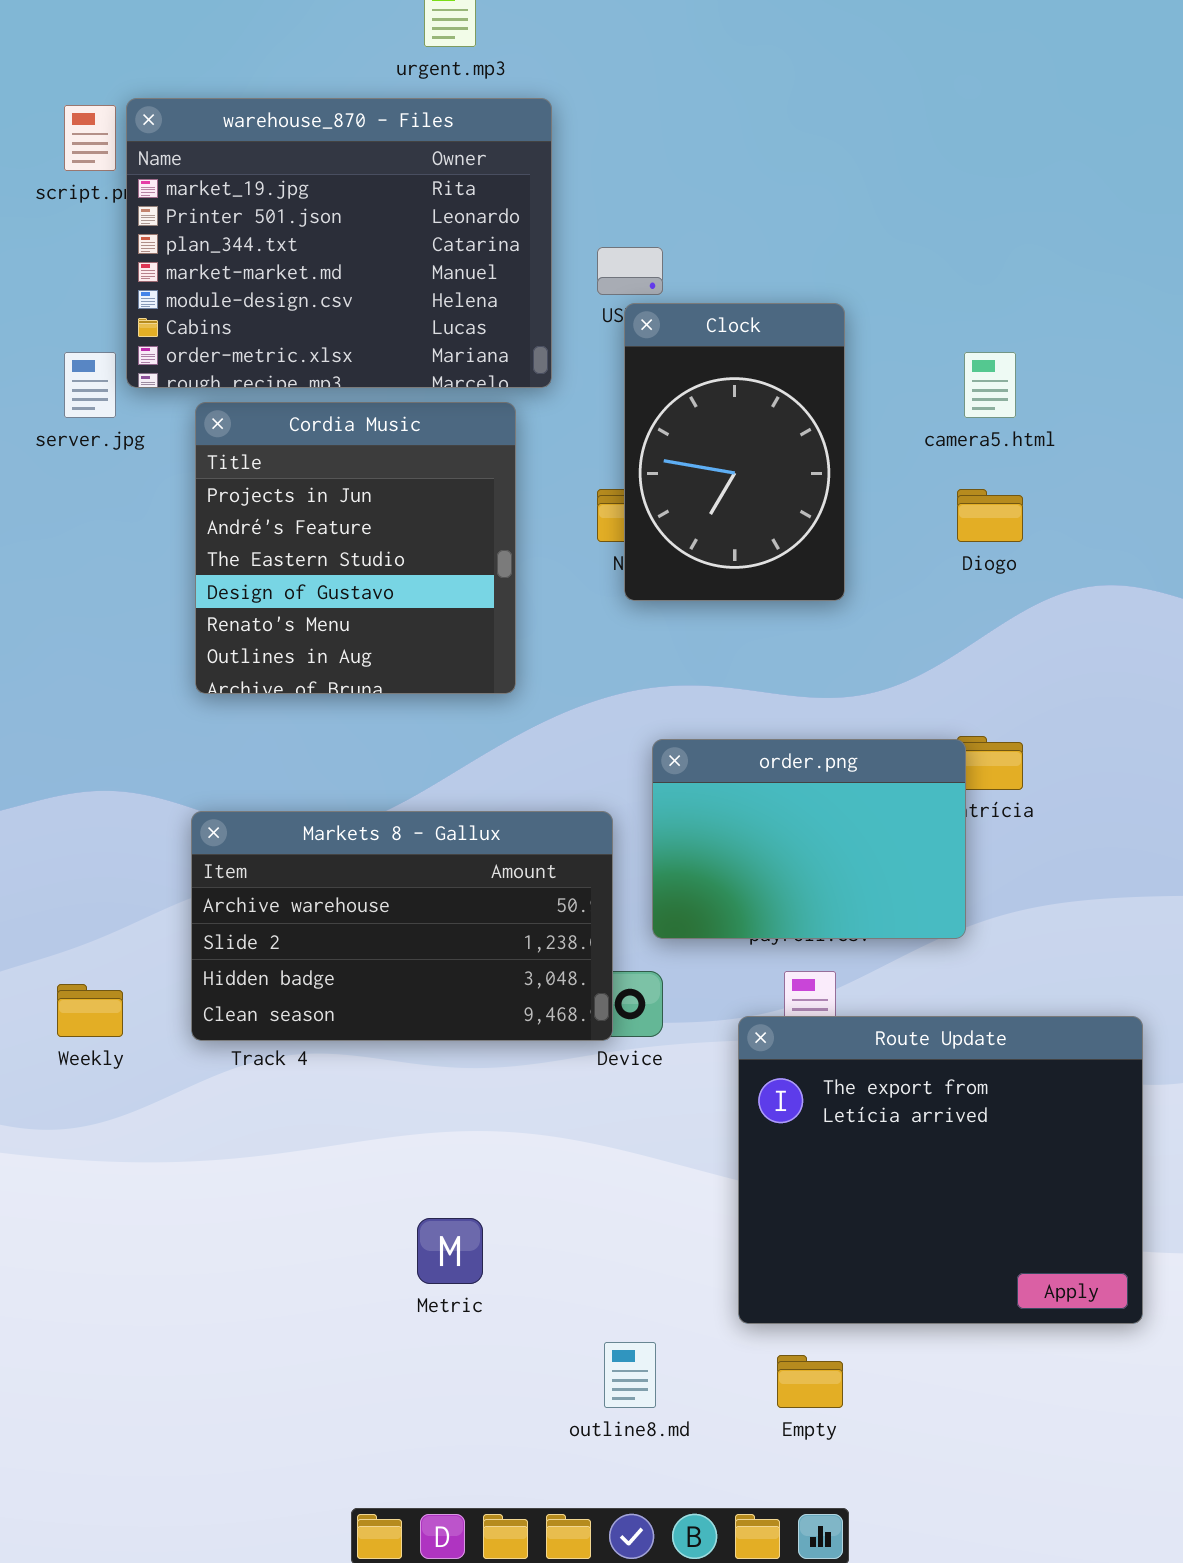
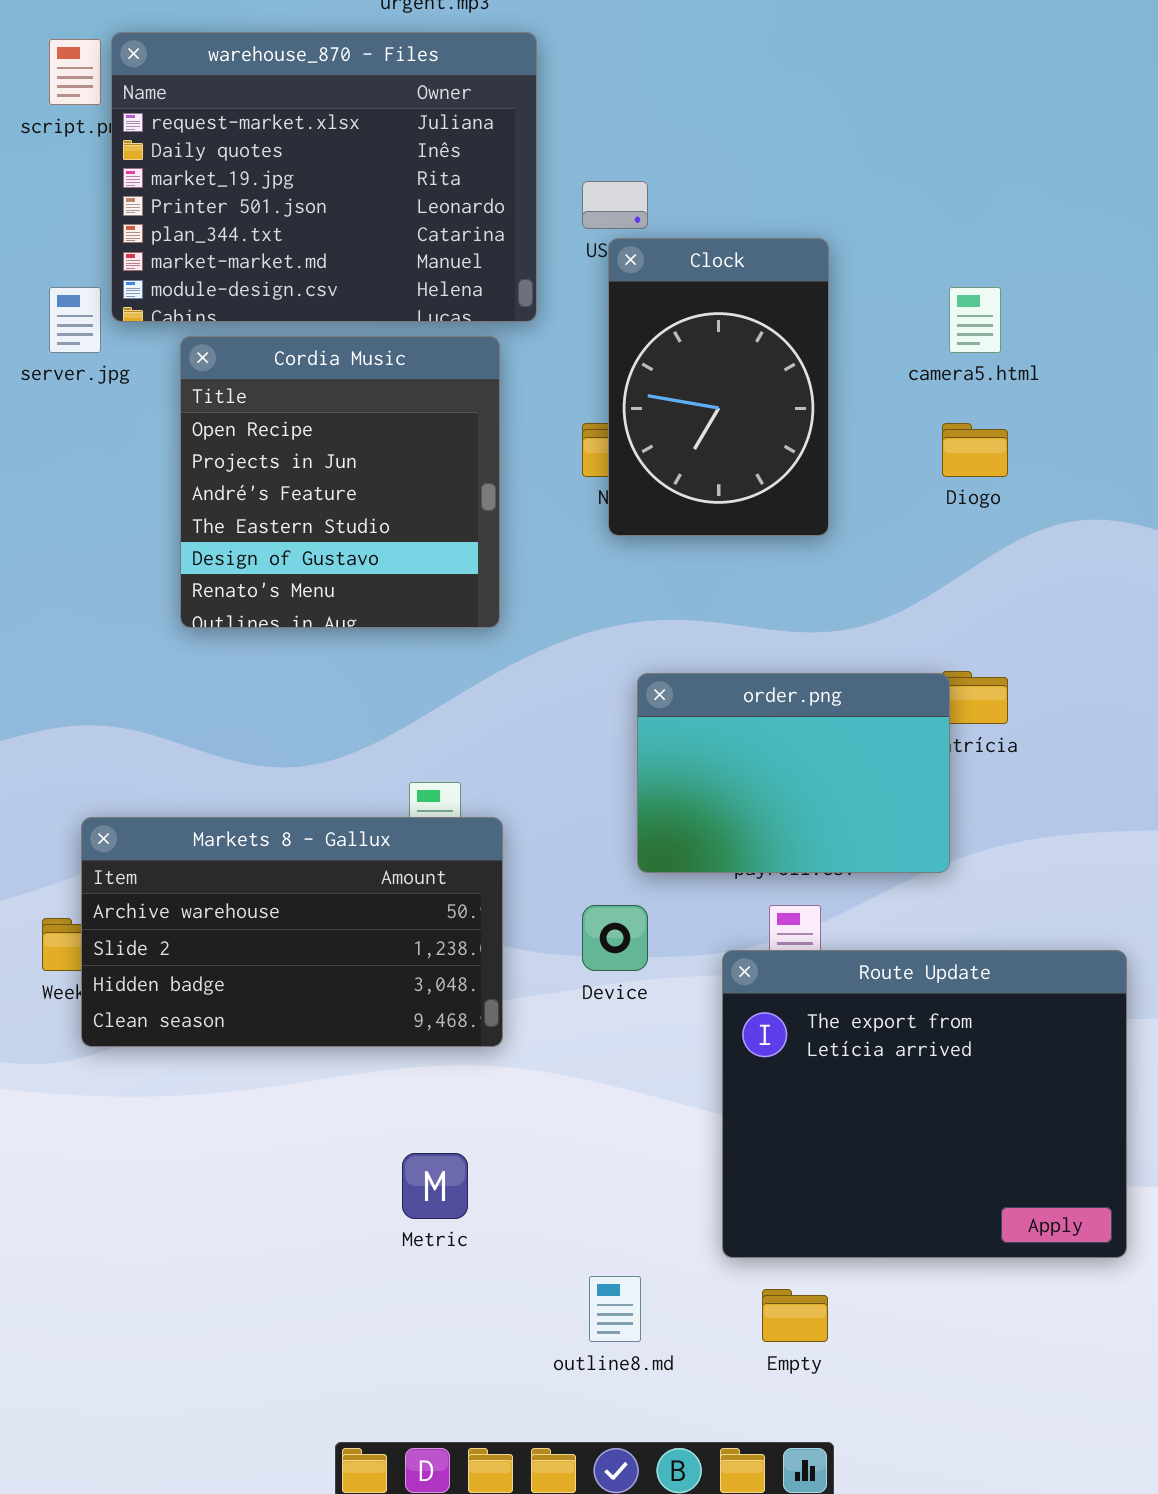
warehouse_870 - Files: [126,98,552,388] -> [111,32,537,322], scrolled up 2 rows
Cordia Music: [195,402,516,694] -> [180,336,500,628], scrolled up 1 row
Markets 8 - Gallux: [191,811,613,1041] -> [81,817,503,1047], moved

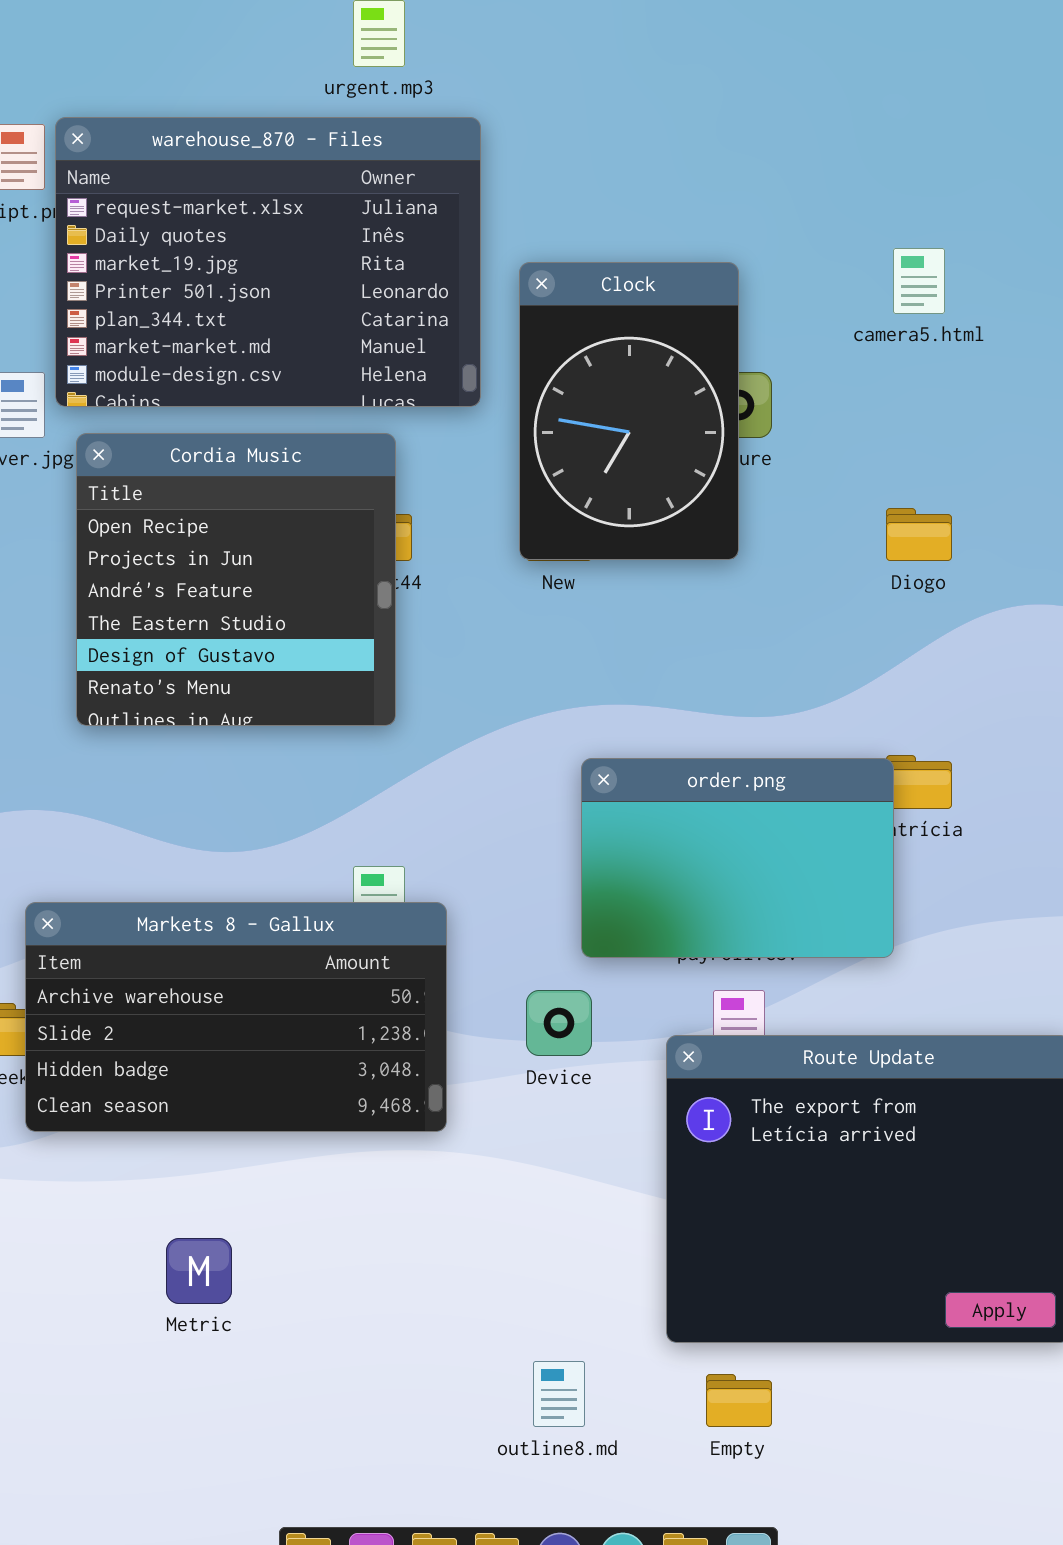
Clock: [608,238,829,536] -> [519,262,739,560], moved
camera5.html: [949,287,1001,353] -> [893,248,945,314], moved
Cordia Music: [180,336,500,628] -> [76,433,396,726], moved
Metric: [402,1153,468,1219] -> [166,1238,232,1304], moved

